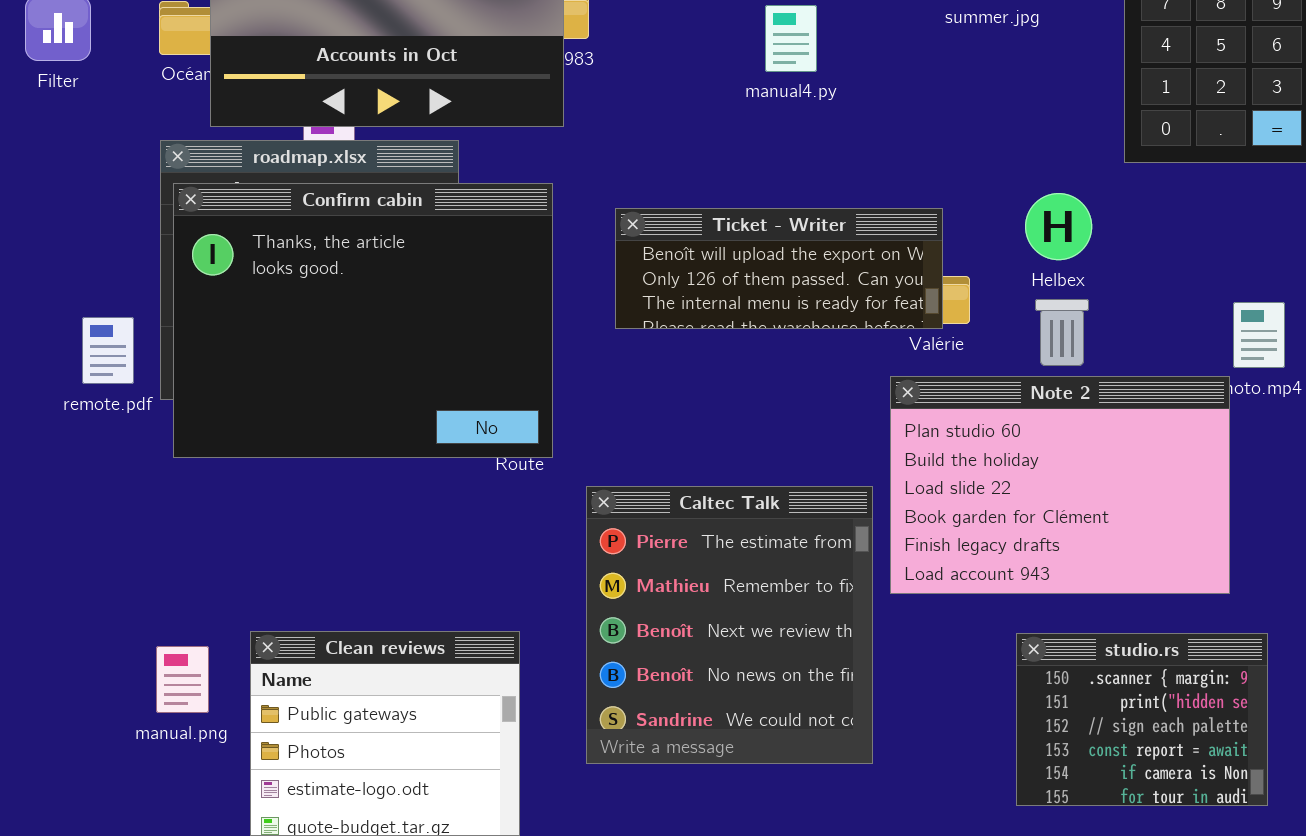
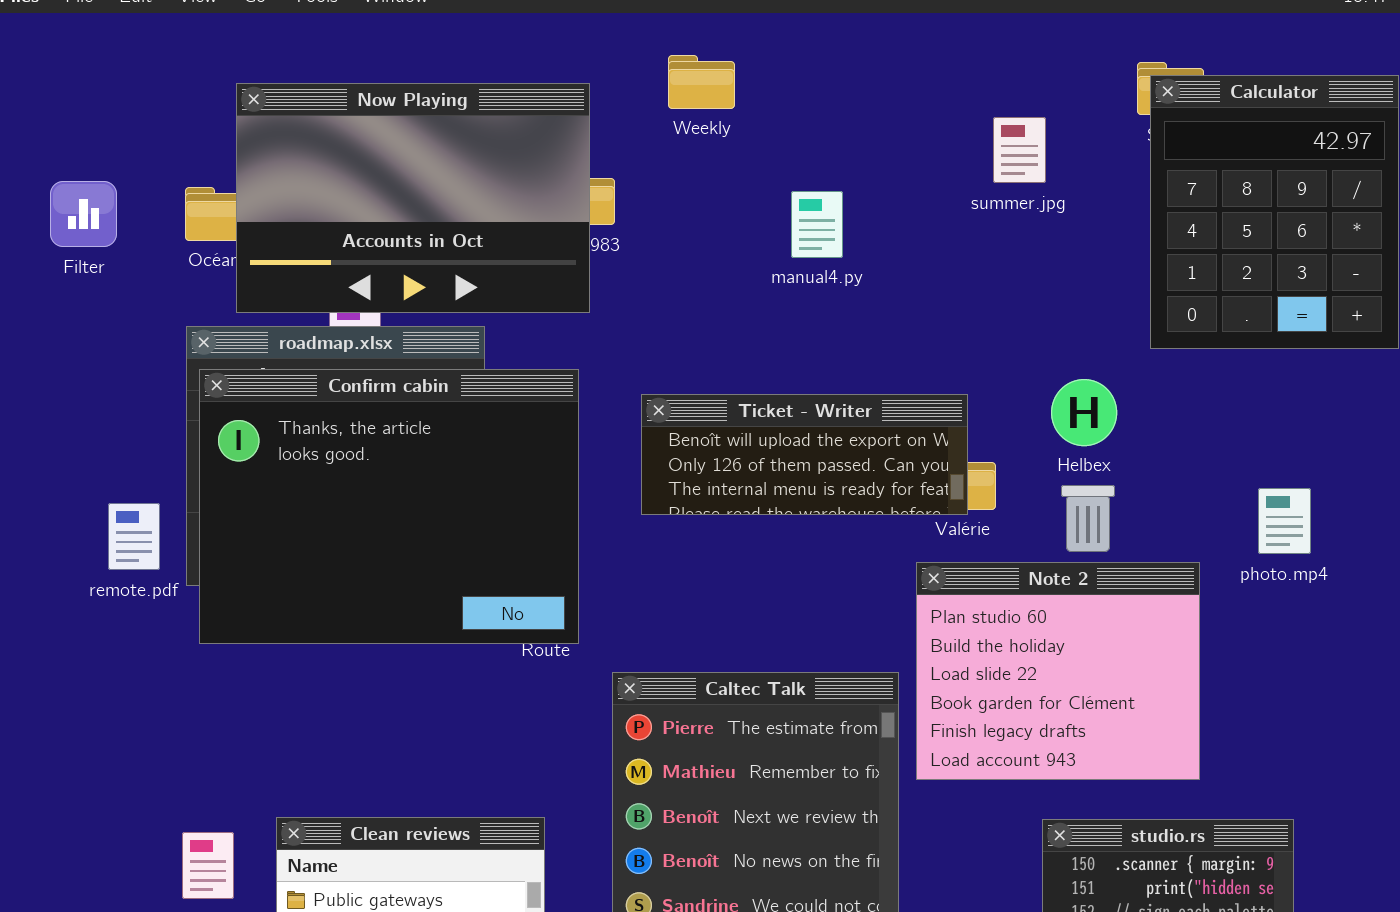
Note 2: [890,376,1230,594] -> [916,562,1200,780], resized

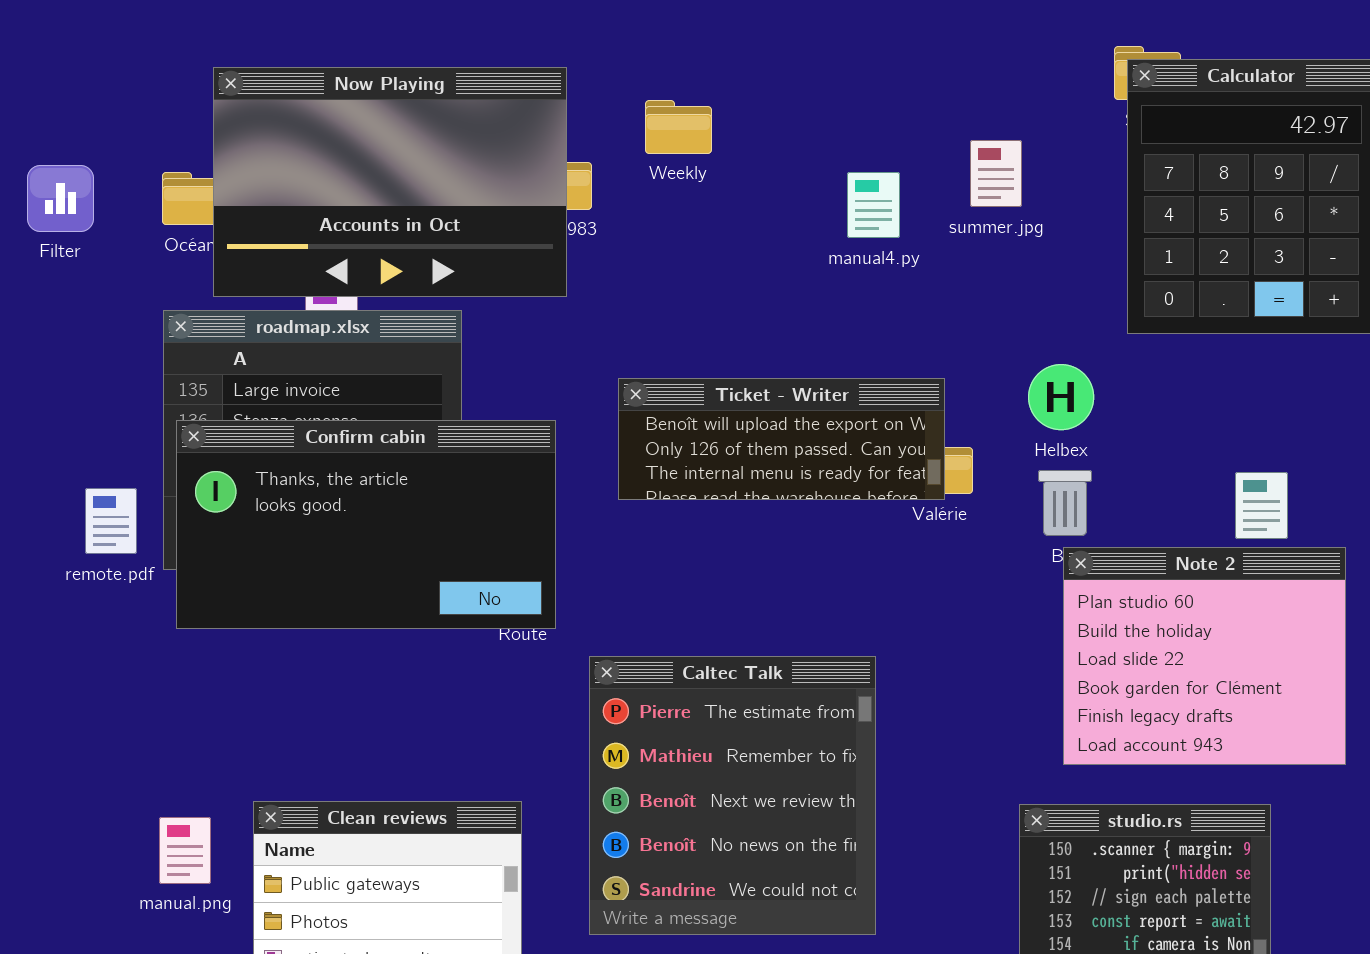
Weekly: [668,55,735,109] -> [645,100,712,154], moved
summer.jpg: [993,117,1046,183] -> [970,140,1022,207], moved
manual4.py: [791,191,843,258] -> [847,172,900,238], moved
Confirm cabin: [199,369,579,644] -> [176,420,556,629], resized
Note 2: [916,562,1200,780] -> [1063,547,1346,765], moved

